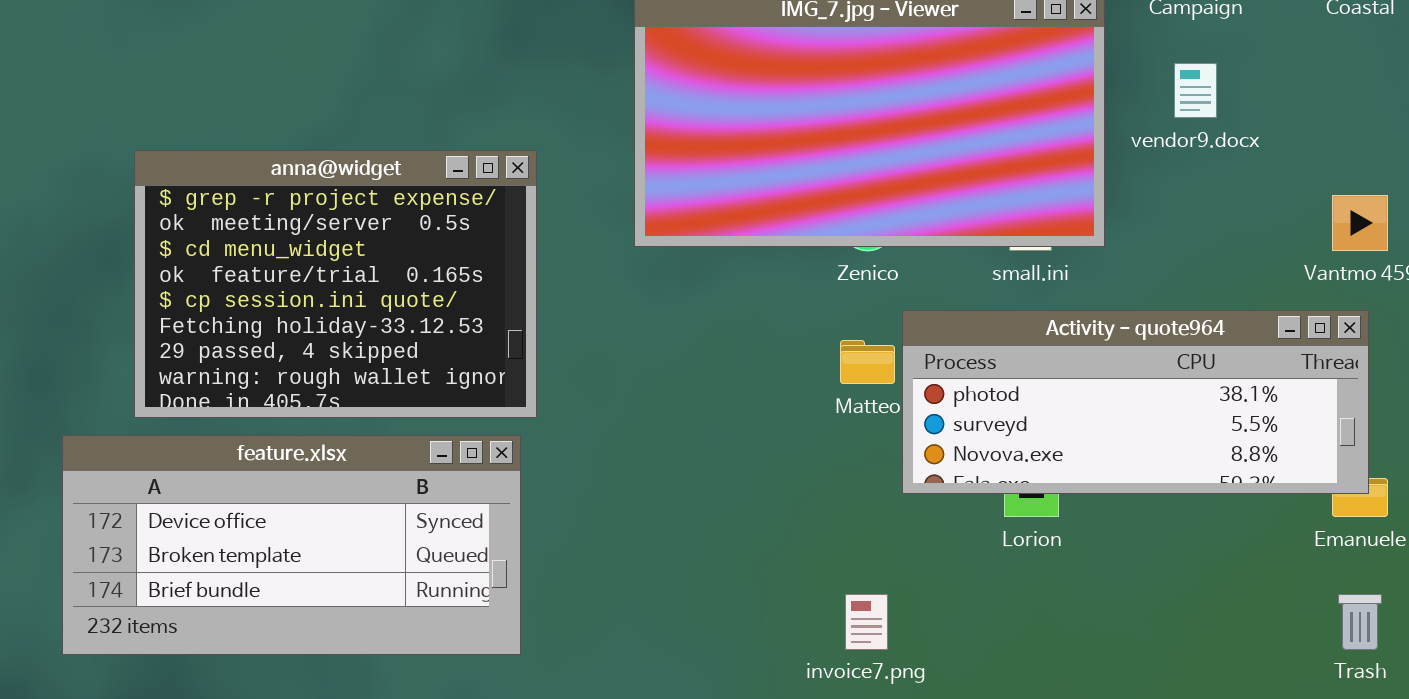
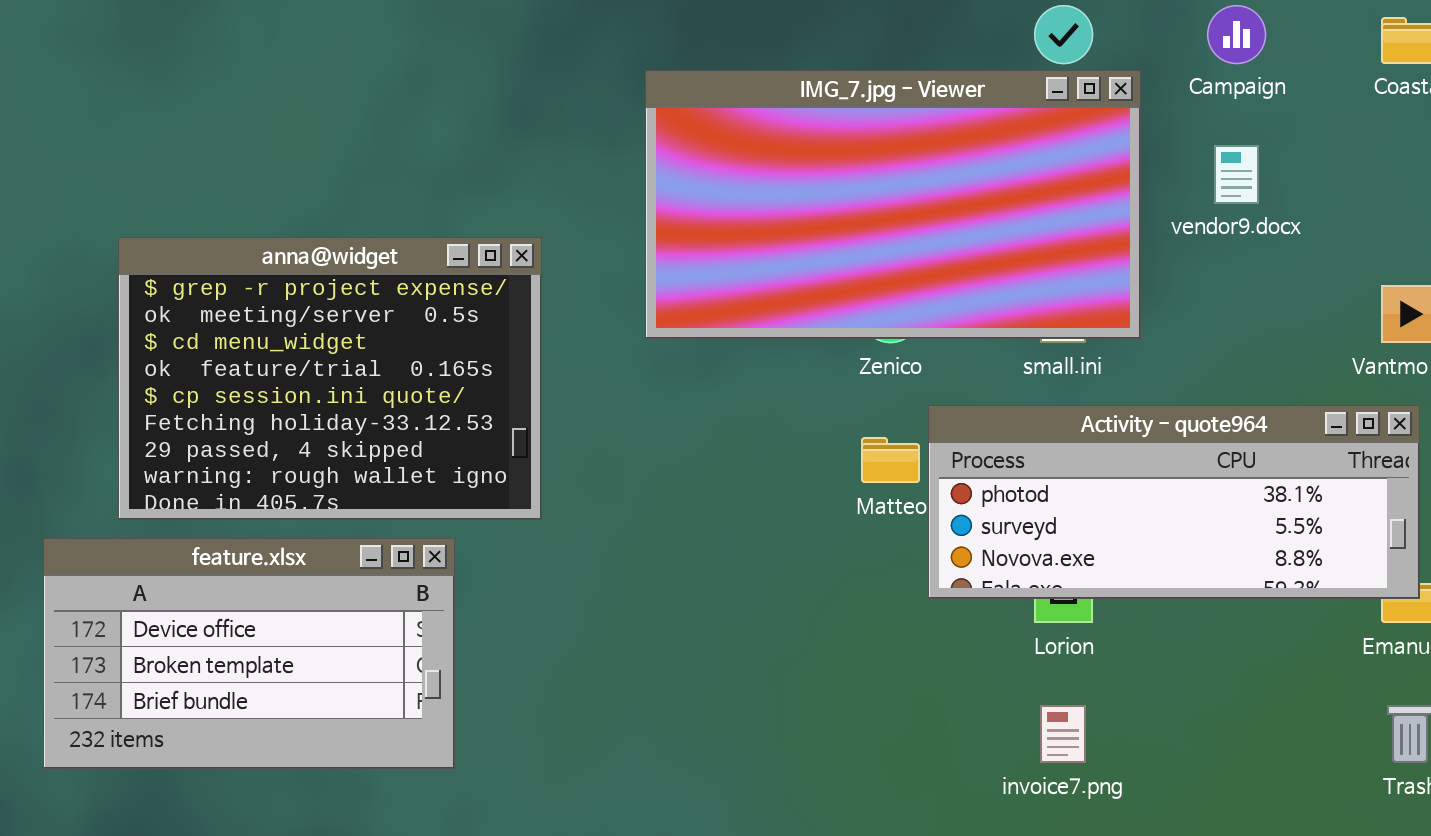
feature.xlsx: [62,435,521,655] -> [43,538,455,769], resized
invoice7.png: [845,594,888,650] -> [1040,705,1086,763], moved

